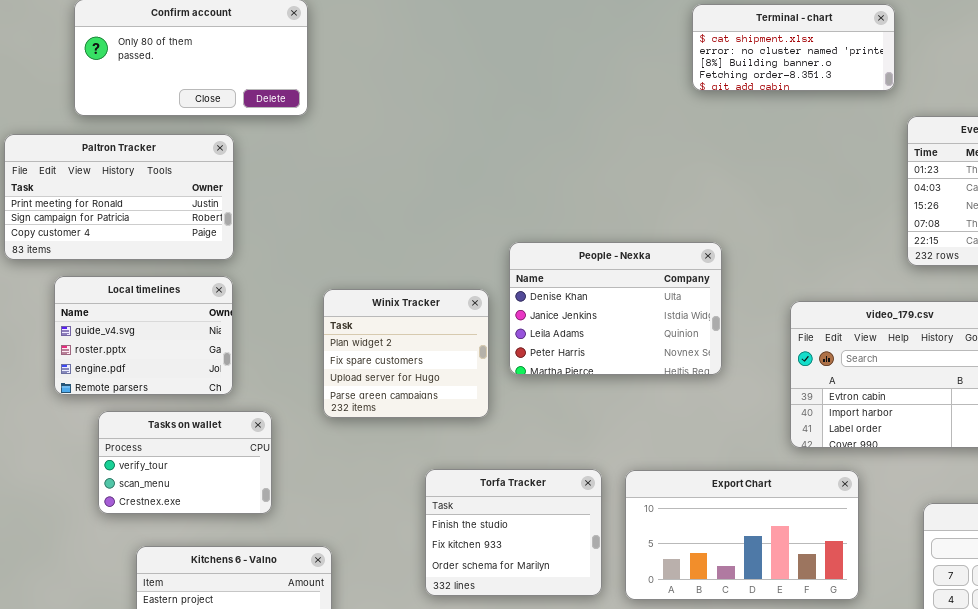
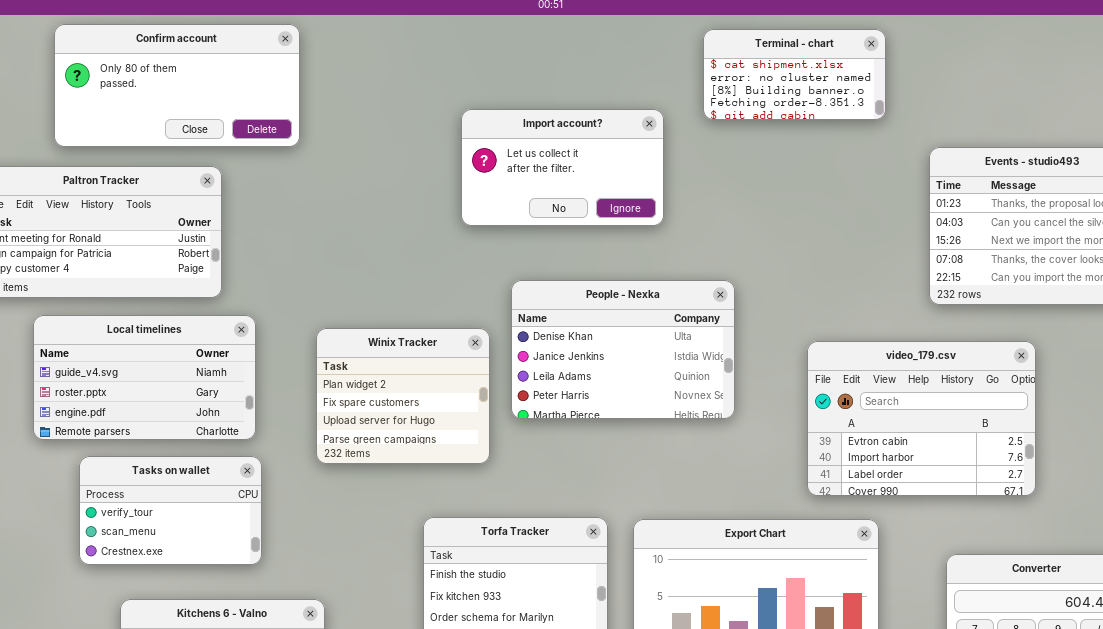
Terminal - chart: [692,4,895,91] -> [703,29,886,120], resized
Import account?: none -> [461,109,664,226], opened
Local timelines: [54,276,233,395] -> [33,315,256,440], resized

